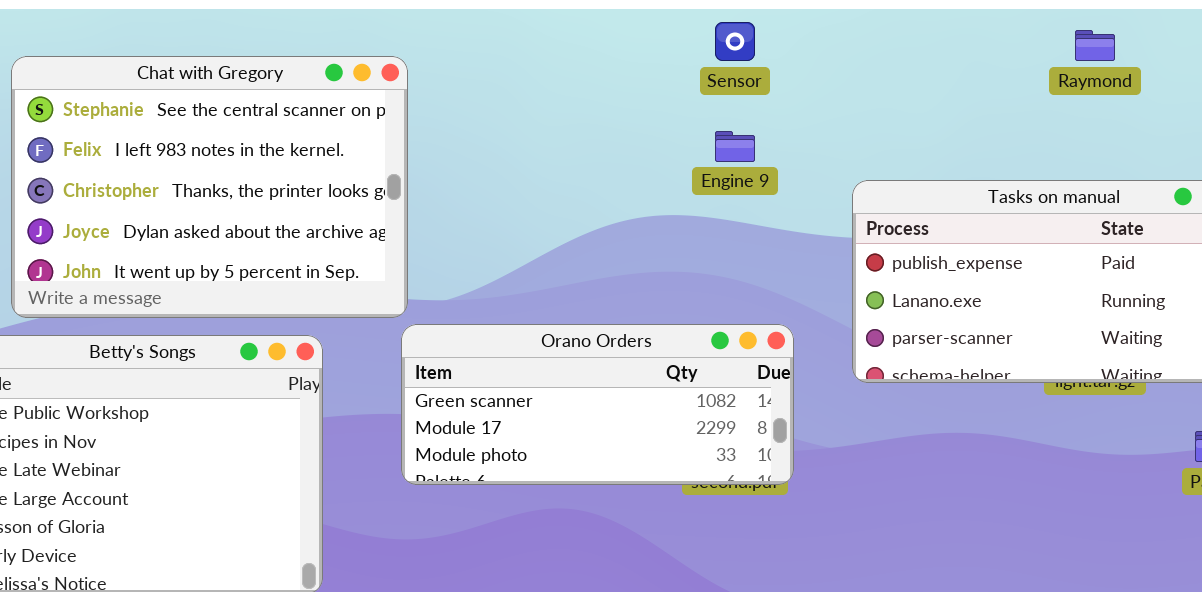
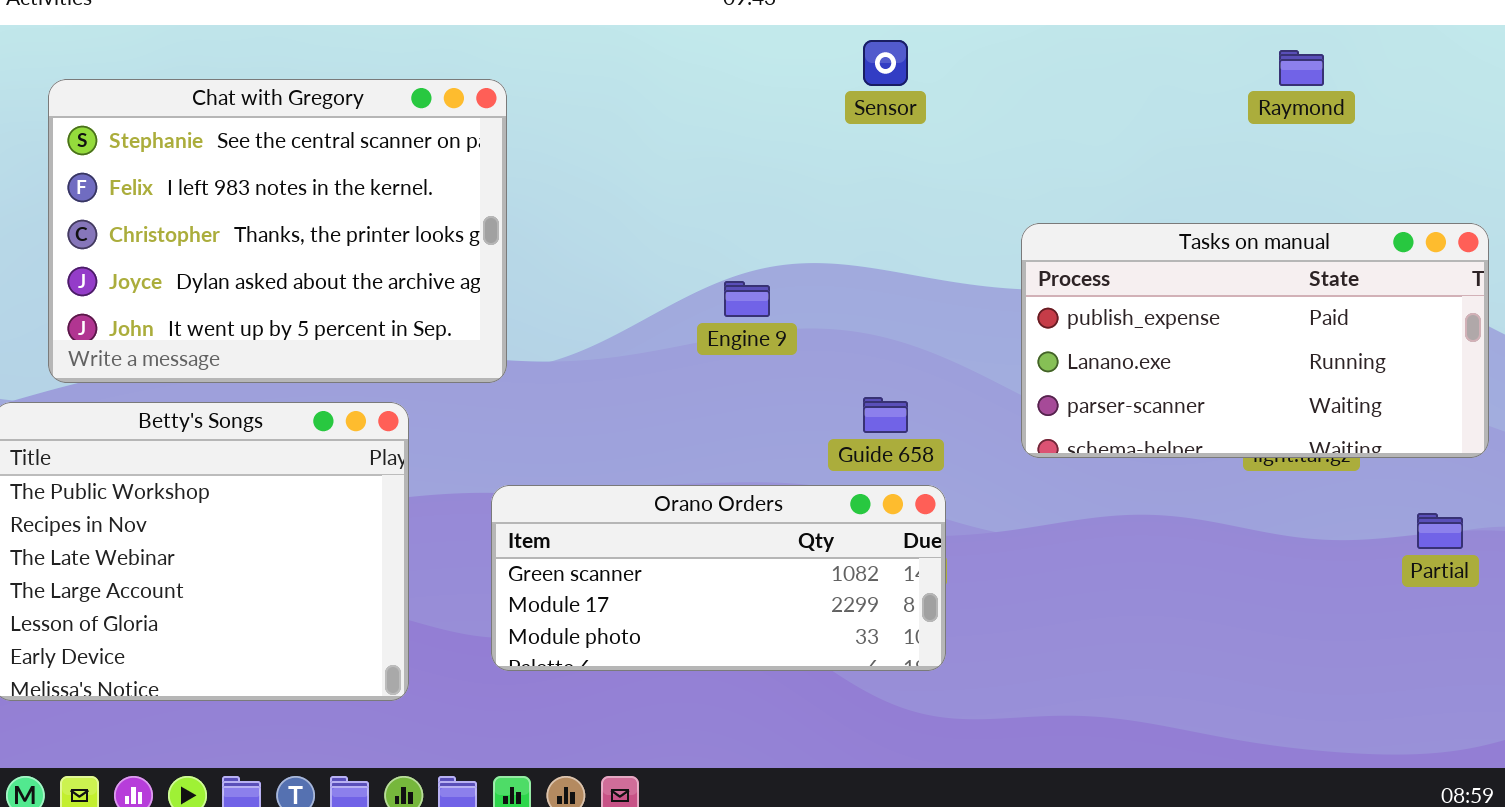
Engine 9: [715,131,755,162] -> [724,281,770,317], moved
Orano Orders: [401,324,794,485] -> [491,485,946,671], moved

